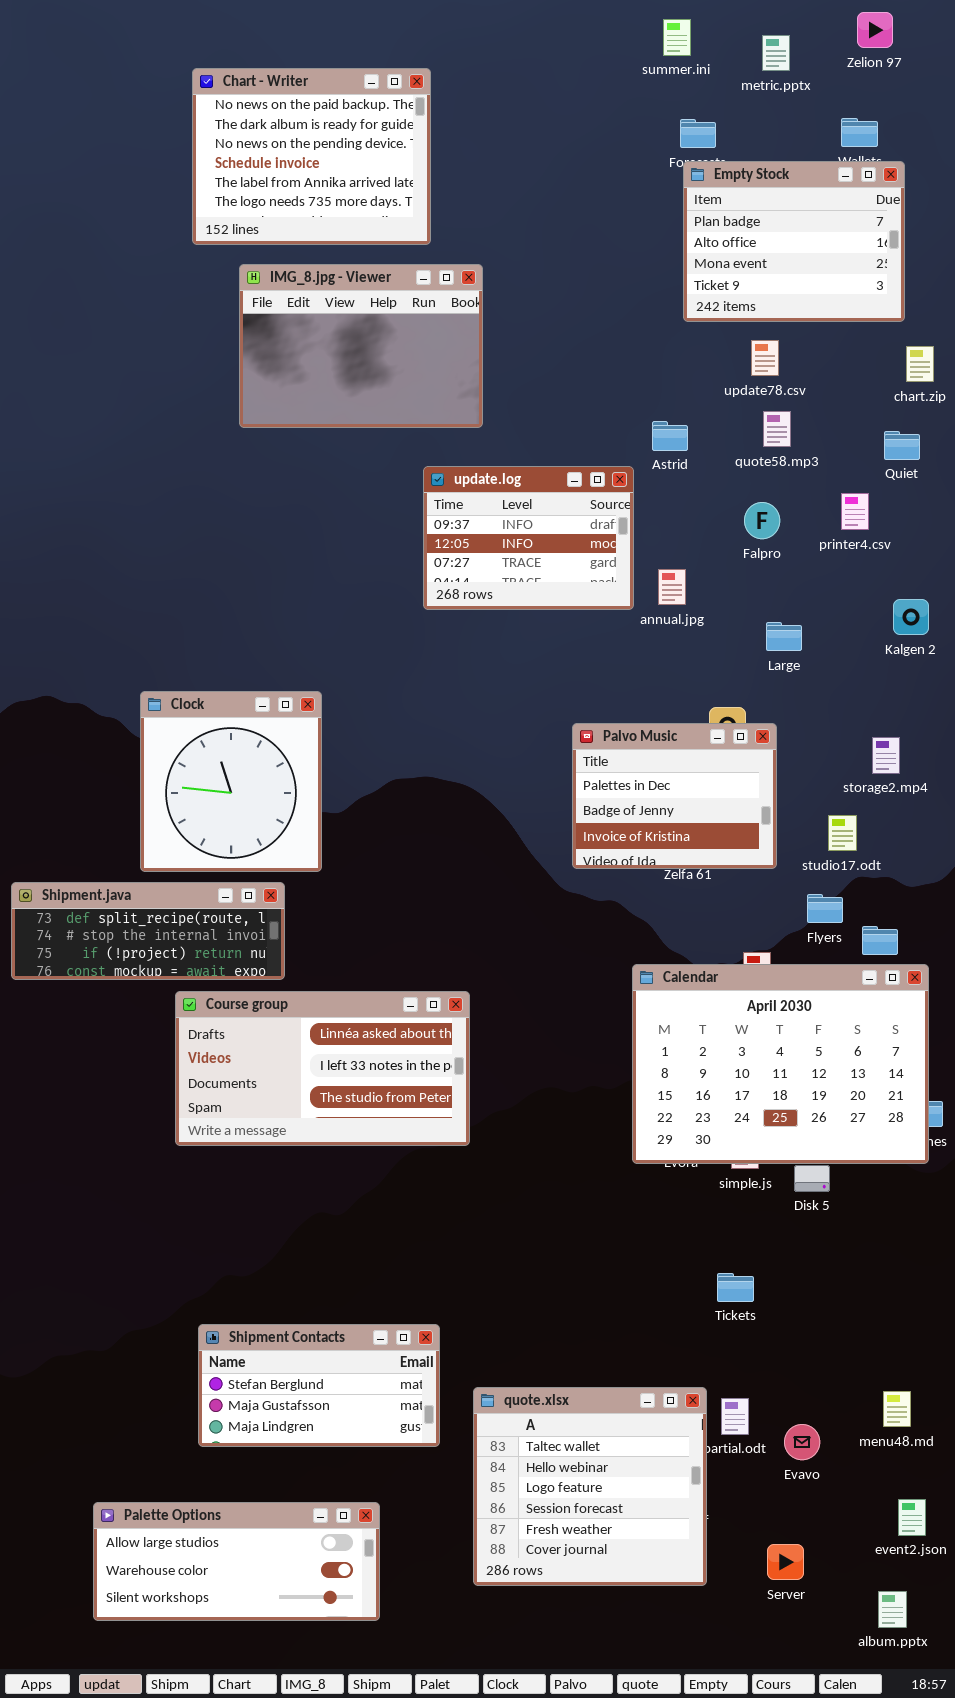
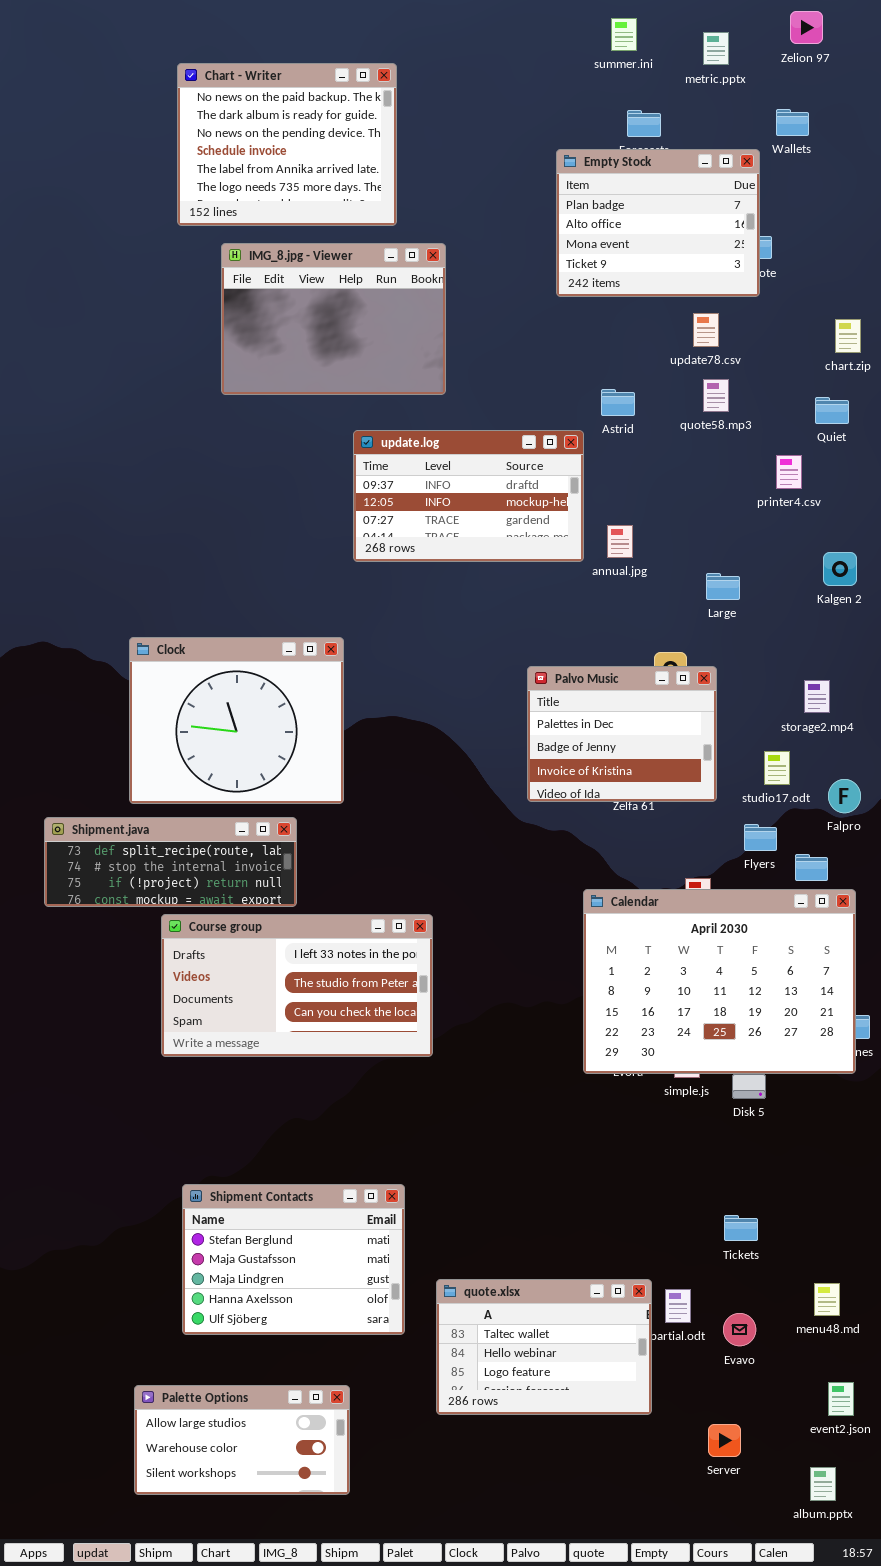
Empty Stock: [683,161,905,322] -> [556,149,760,297], moved
update.log: [423,466,634,610] -> [353,430,584,562], resized
Falpro: [744,502,780,539] -> [828,779,861,813], moved
Clock: [140,691,322,872] -> [129,637,344,804], resized
Shipment.java: [11,882,285,980] -> [44,817,297,907], moved
Course group: [175,991,470,1146] -> [161,914,433,1057], scrolled down 1 row
Tickets: [717,1273,754,1302] -> [724,1215,758,1241], moved
Shipment Contacts: [198,1324,440,1447] -> [182,1184,405,1335], resized
quote.xlsx: [473,1387,707,1586] -> [436,1279,652,1415], resized
Palette Options: [93,1502,380,1621] -> [134,1385,350,1495], resized

